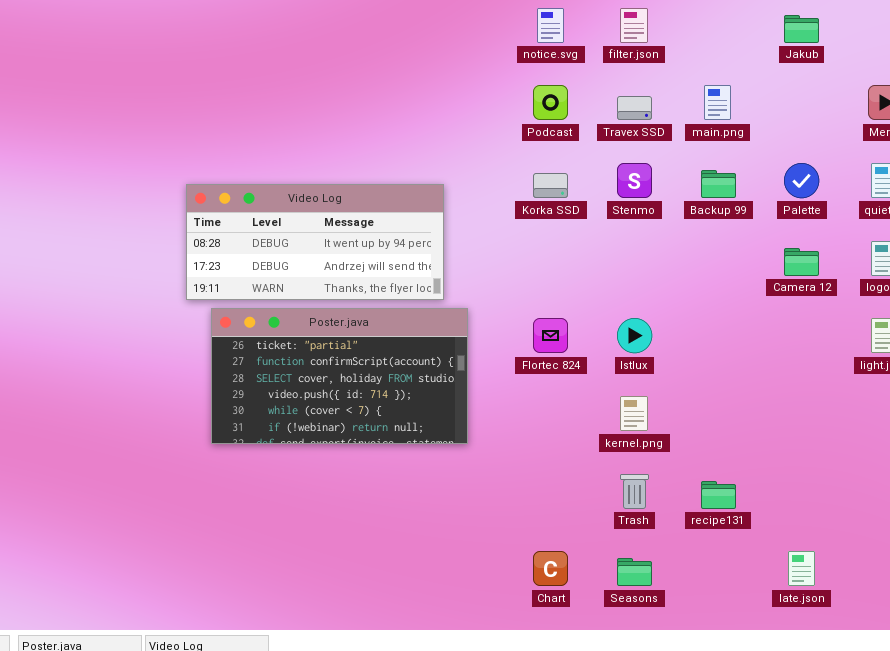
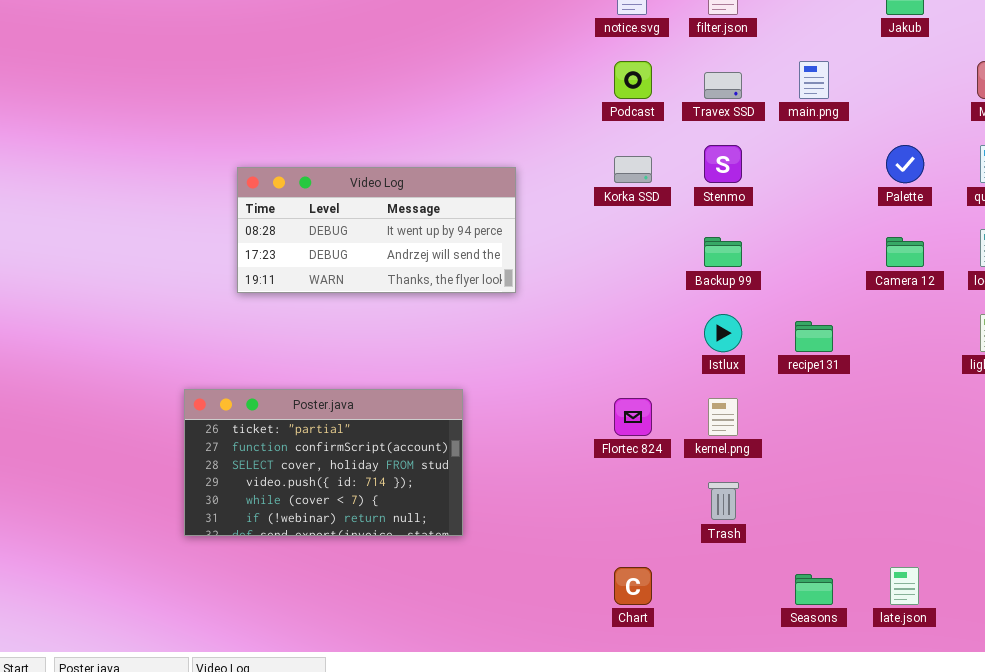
Backup 99: [701,170,736,198] -> [704,237,742,267], moved
Poster.java: [211,308,468,444] -> [184,389,463,536], moved
Flortec 824: [533,318,568,353] -> [614,398,652,436], moved
recipe131: [701,481,736,509] -> [795,321,833,352], moved
Seasons: [617,558,652,586] -> [795,574,833,605], moved

